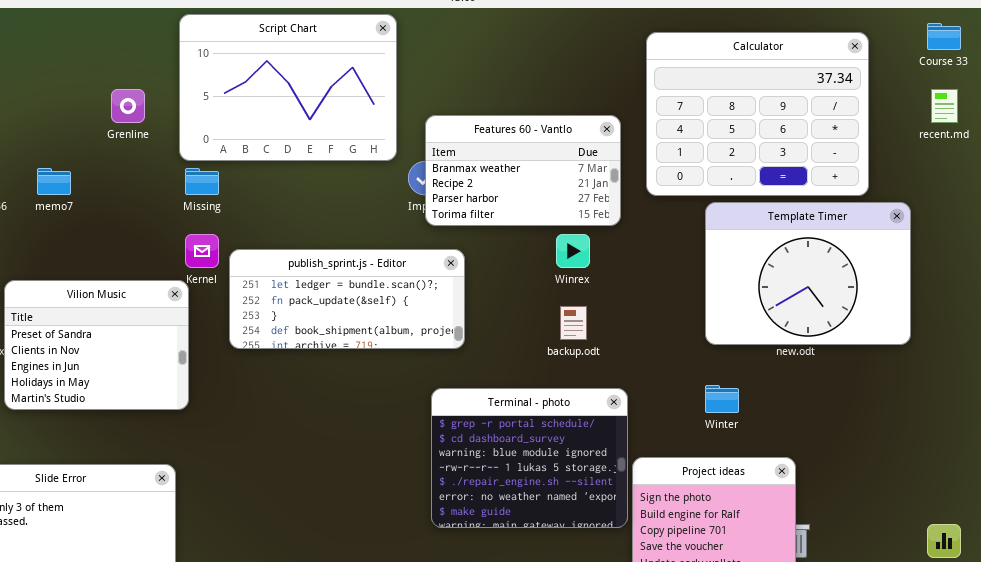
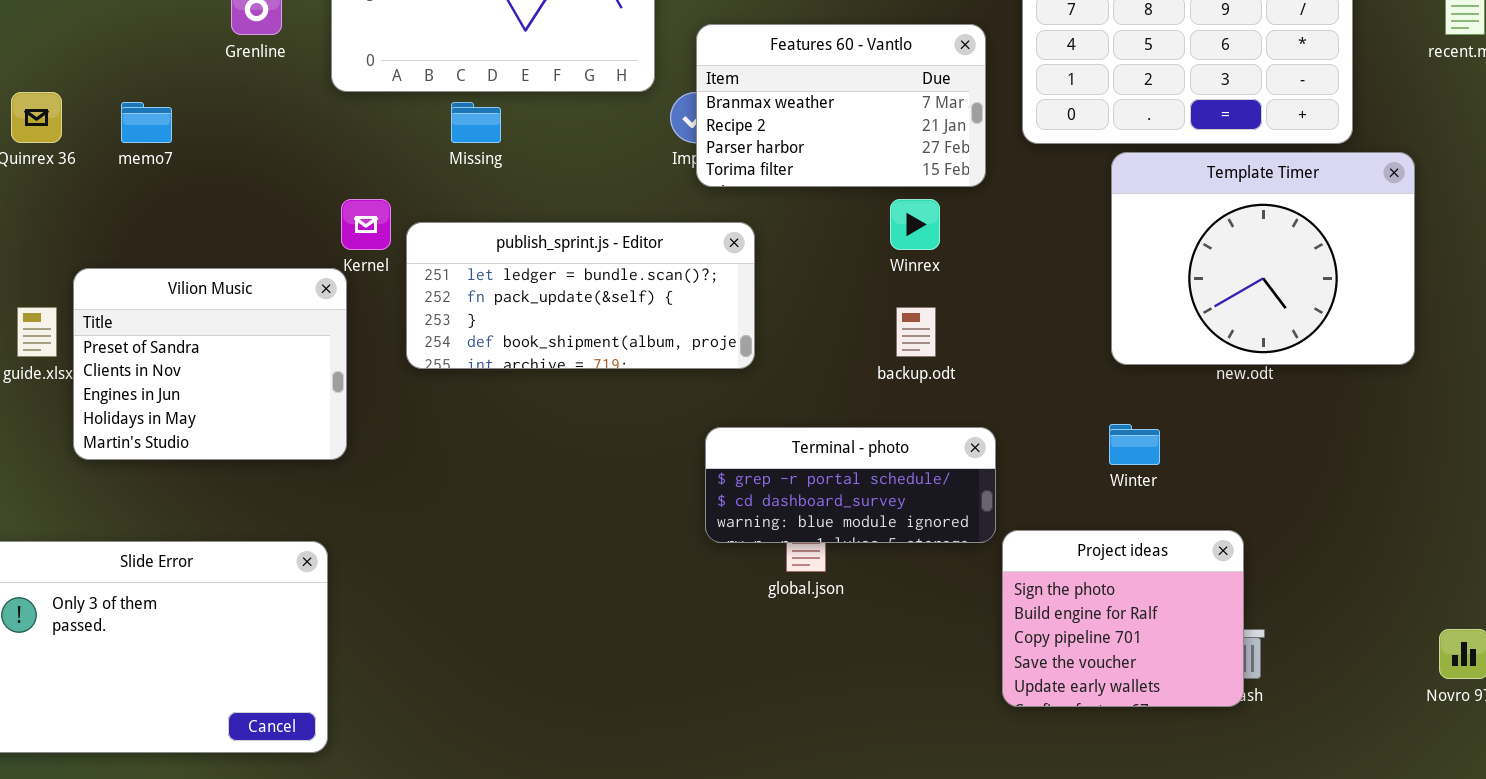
Missing: [185,168,219,195] -> [451,102,501,143], moved
Terminal - photo: [431,388,628,528] -> [705,427,996,543], resized

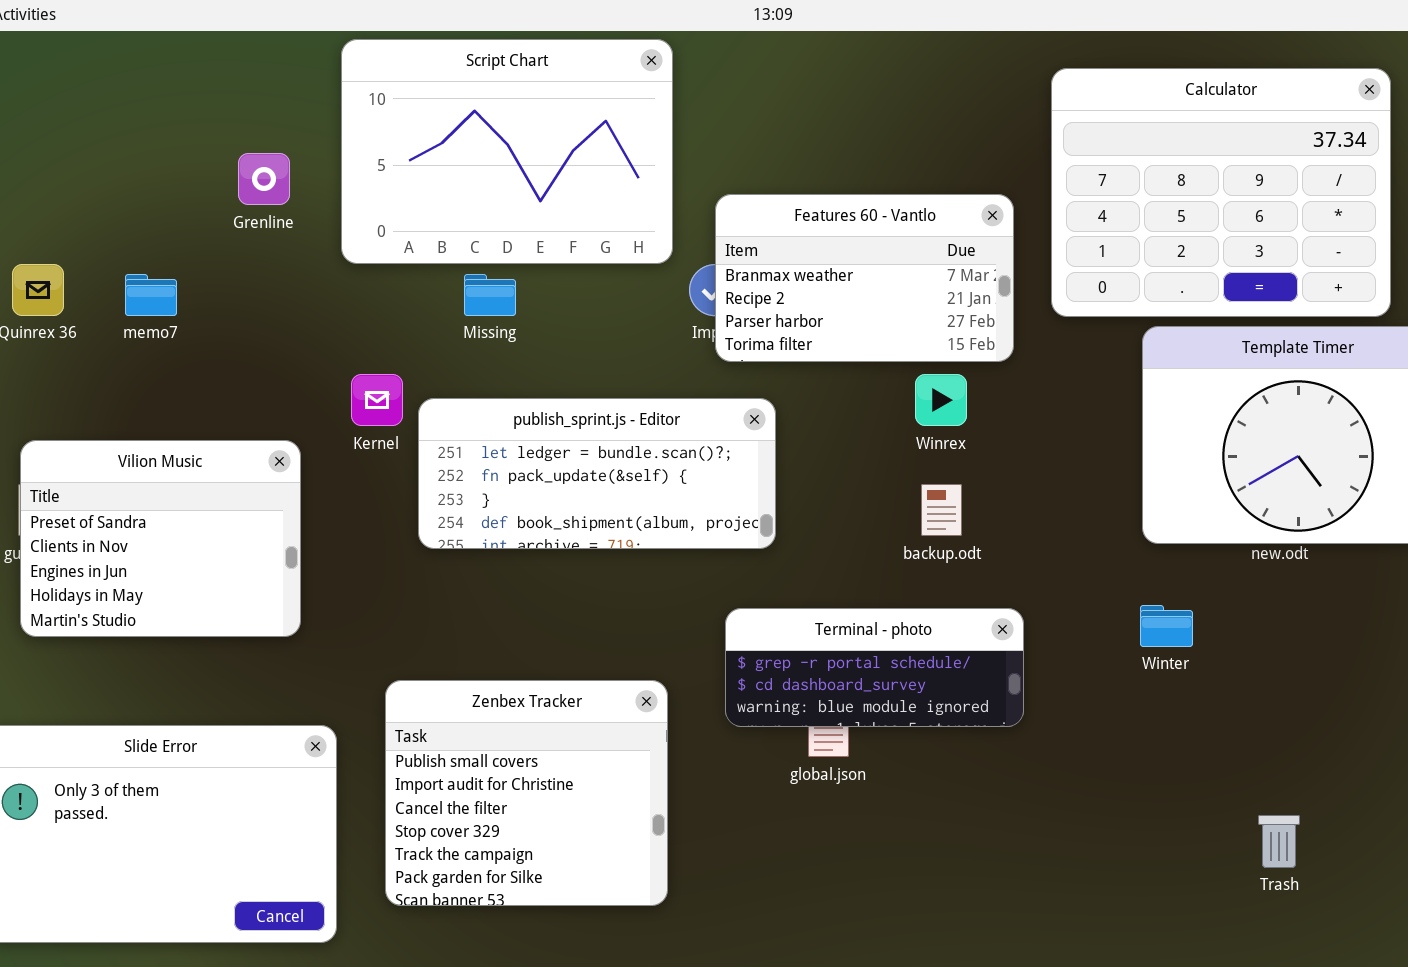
Vilion Music: [73,268,347,460] -> [20,440,301,637], moved
Zenbex Tracker: none -> [385,680,668,906], opened
Project ideas: [1002,530,1244,707] -> none, closed

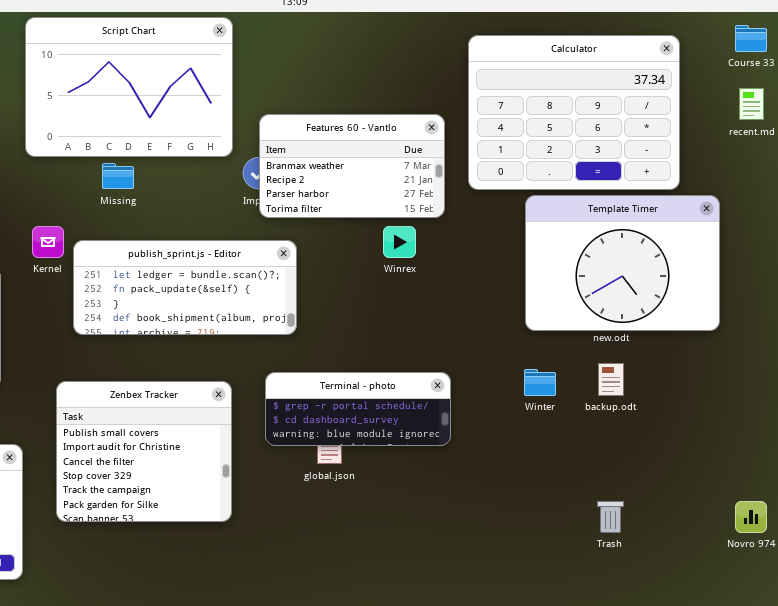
backup.odt: [921,484,962,536] -> [598,363,624,396], moved
Zenbex Tracker: [385,680,668,906] -> [56,381,232,522], moved

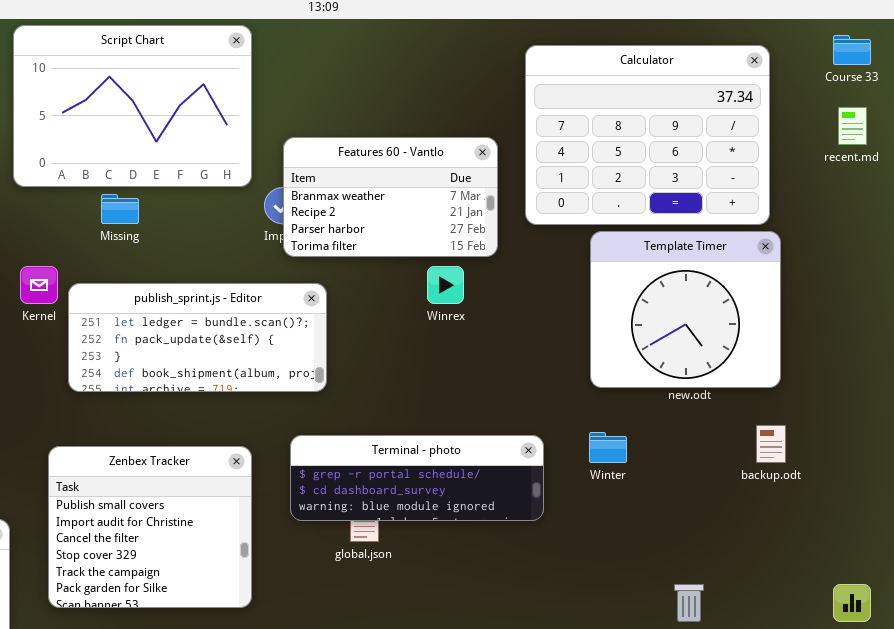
Template Timer: [525,195,720,331] -> [590,231,781,388], resized
backup.odt: [598,363,624,396] -> [756,425,786,463], moved
Terminal - photo: [265,372,451,446] -> [290,435,544,521], resized

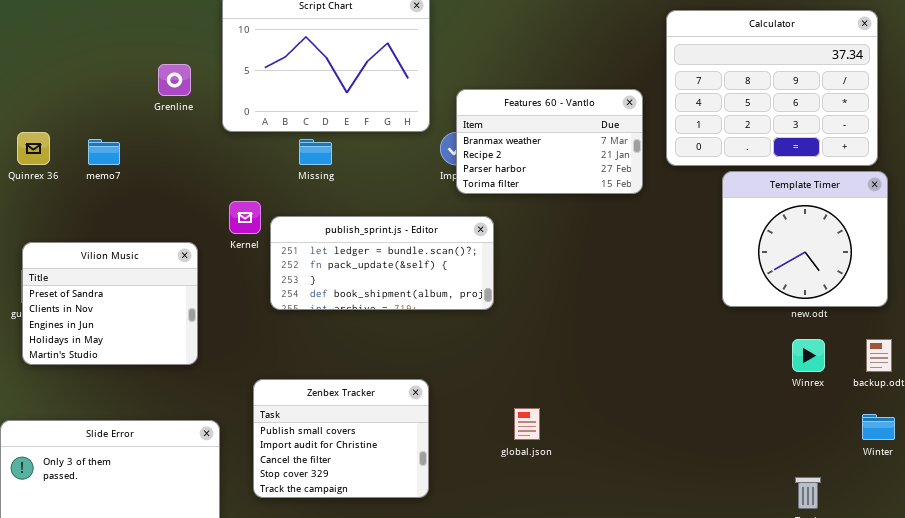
Winrex: [427,266,464,304] -> [792,339,825,372], moved
Winter: [589,432,627,463] -> [862,414,895,440], moved
Terminal - photo: [290,435,544,521] -> none, closed
Zenbex Tracker: [48,446,252,608] -> [253,379,429,498], resized

